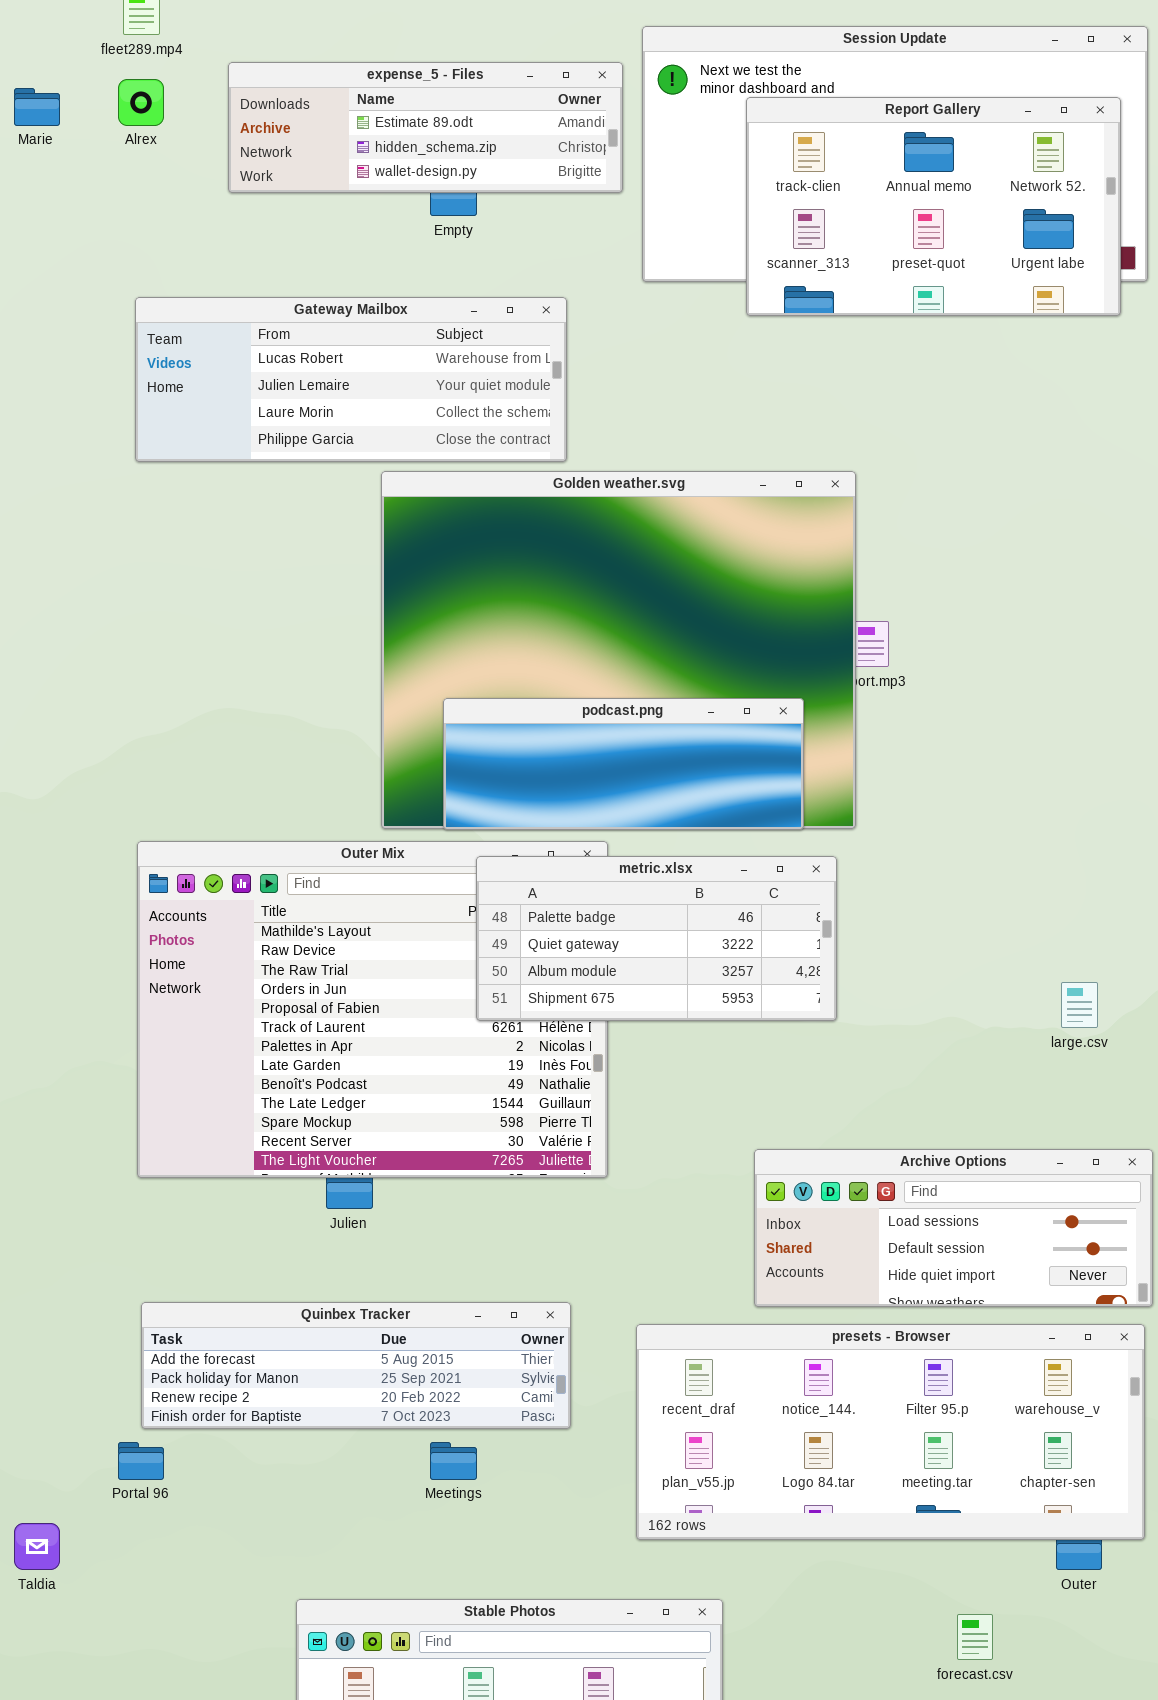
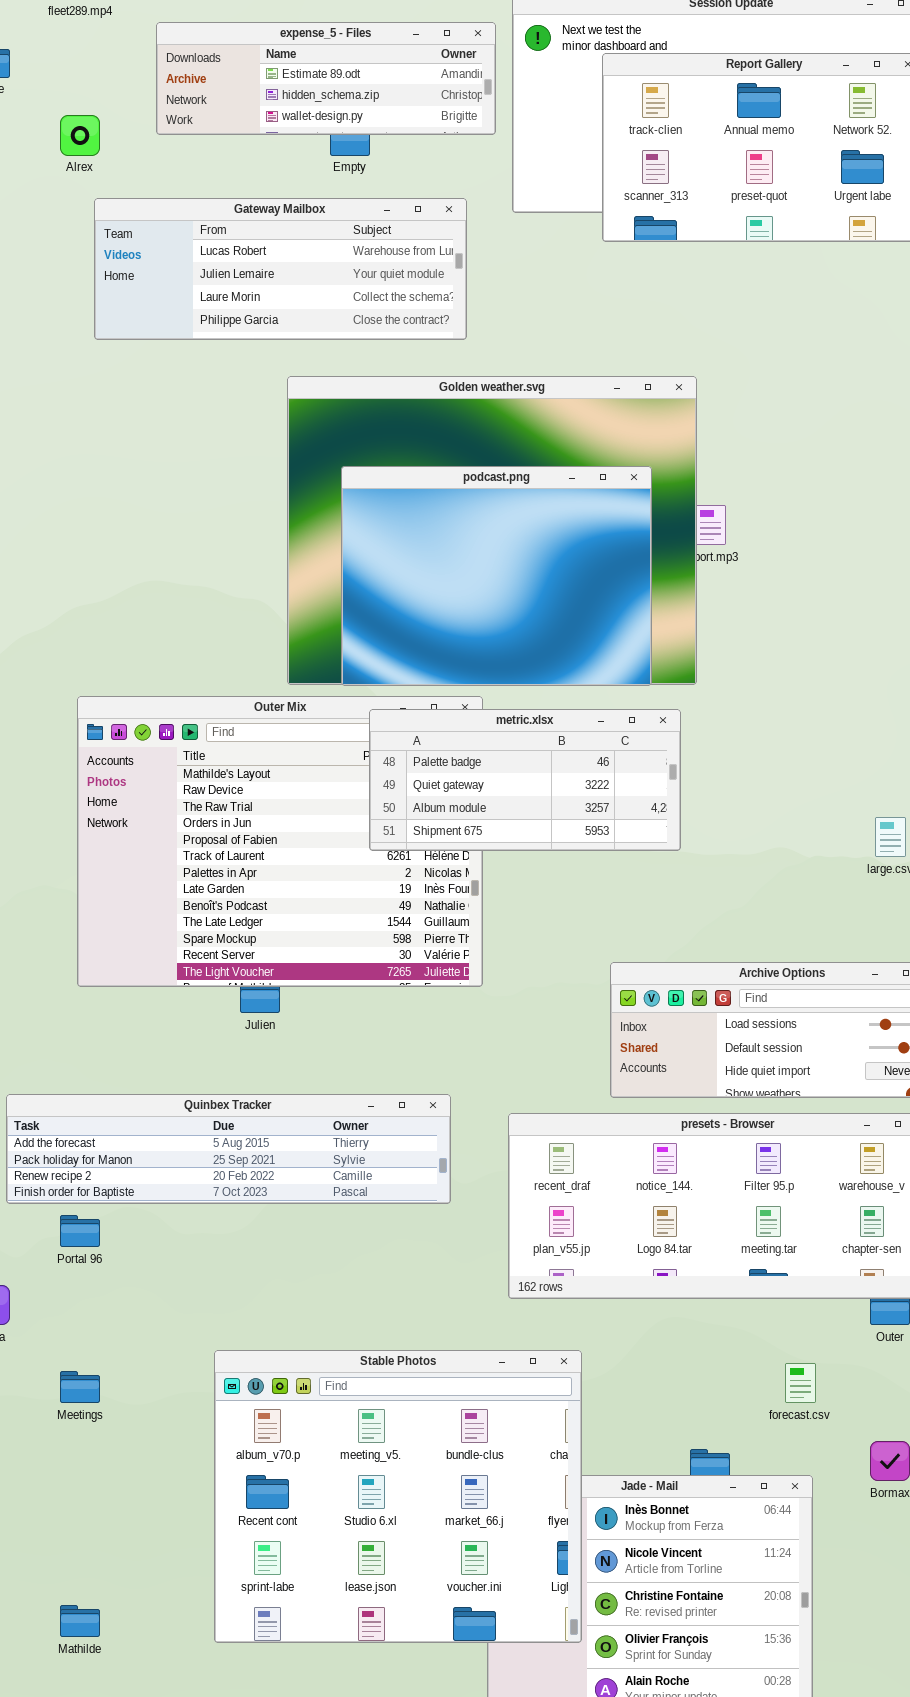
Alrex: [118,79,164,126] -> [60,115,100,156], moved
Gateway Mailbox: [135,297,567,462] -> [94,198,467,340], moved
podcast.png: [443,698,804,830] -> [341,466,652,686], resized
Quinbex Tracker: [141,1302,571,1429] -> [6,1094,451,1204], resized
Meetings: [430,1442,477,1480] -> [60,1371,100,1403], moved

